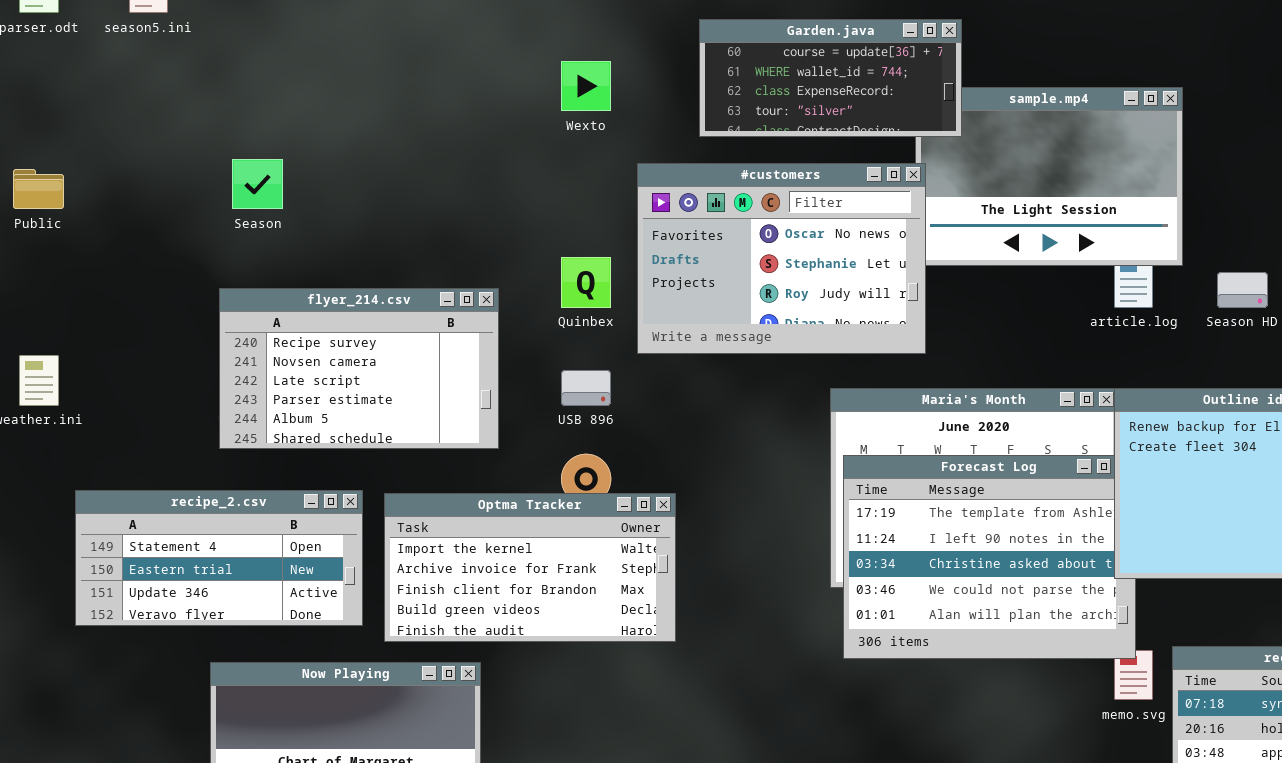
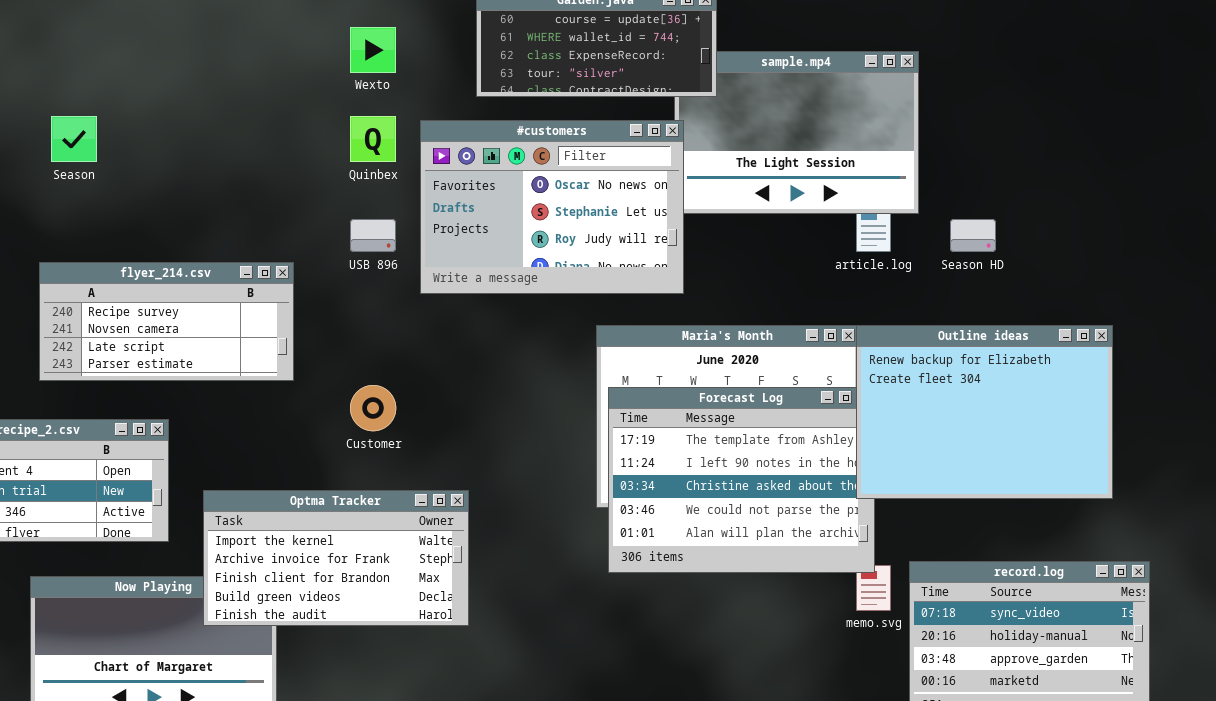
Quinbex: [561,257,611,308] -> [350,116,396,162], moved
flyer_214.csv: [219,288,499,449] -> [39,262,294,381], resized
USB 896: [561,370,611,406] -> [350,219,396,252], moved
Optma Tracker: [384,493,676,642] -> [203,490,469,626], moved

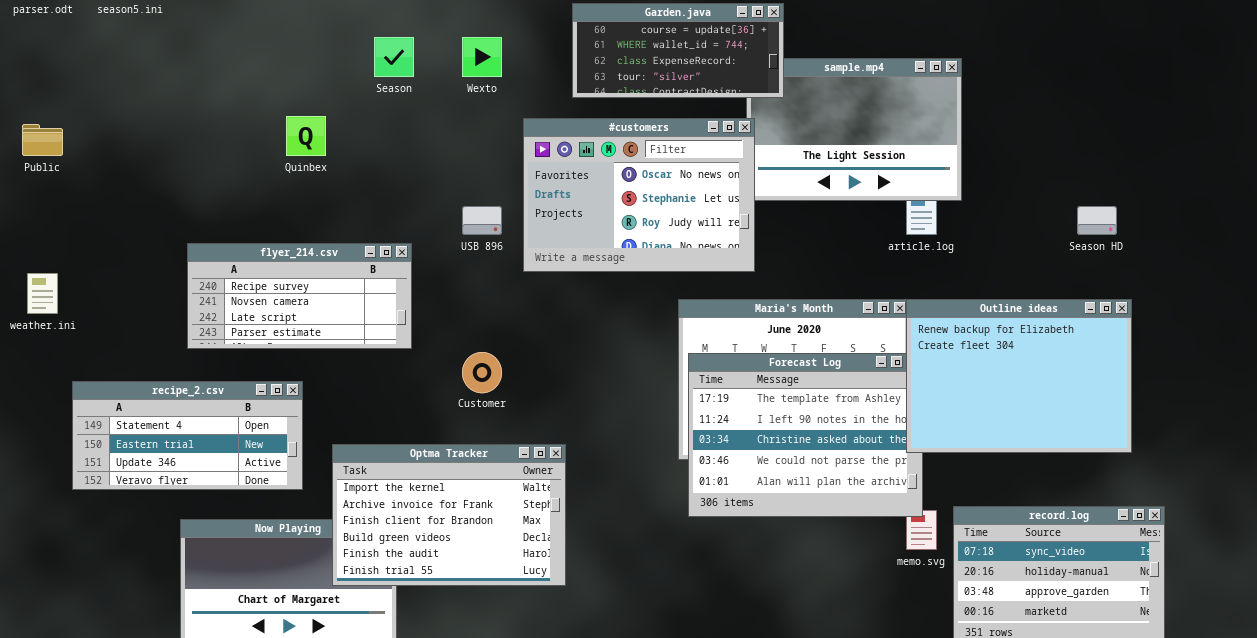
Season: [51,116,97,162] -> [374,37,414,77], moved
Quinbex: [350,116,396,162] -> [286,116,326,156], moved
Season HD: [950,219,996,252] -> [1077,206,1117,235], moved
Optma Tracker: [203,490,469,626] -> [332,444,566,586], resized

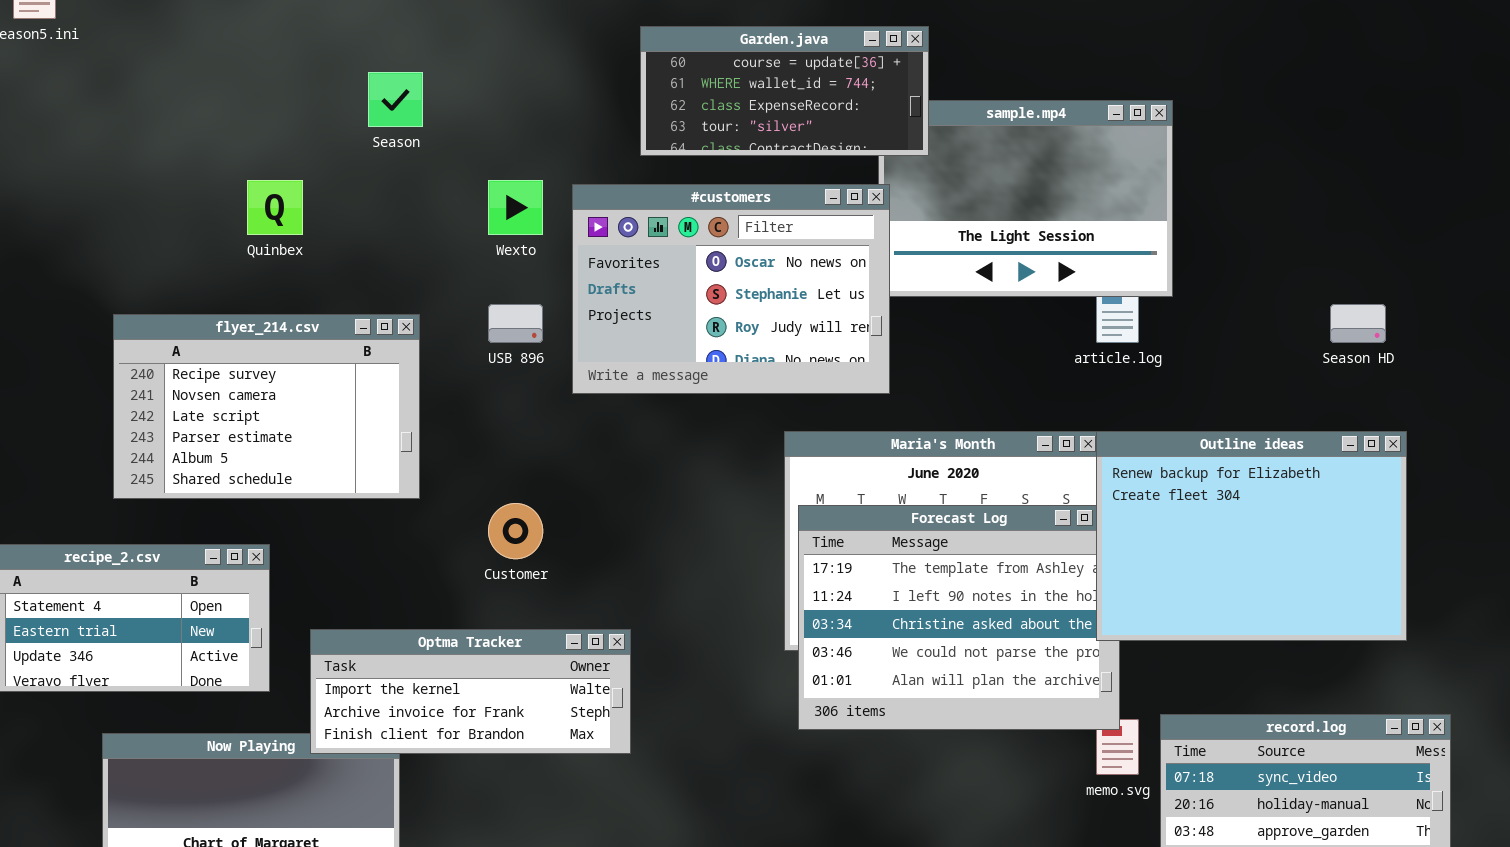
Wexto: [462,37,502,77] -> [488,180,543,235], moved
flyer_214.csv: [187,243,412,349] -> [113,314,420,499], resized
Optma Tracker: [332,444,566,586] -> [310,629,631,754], resized

